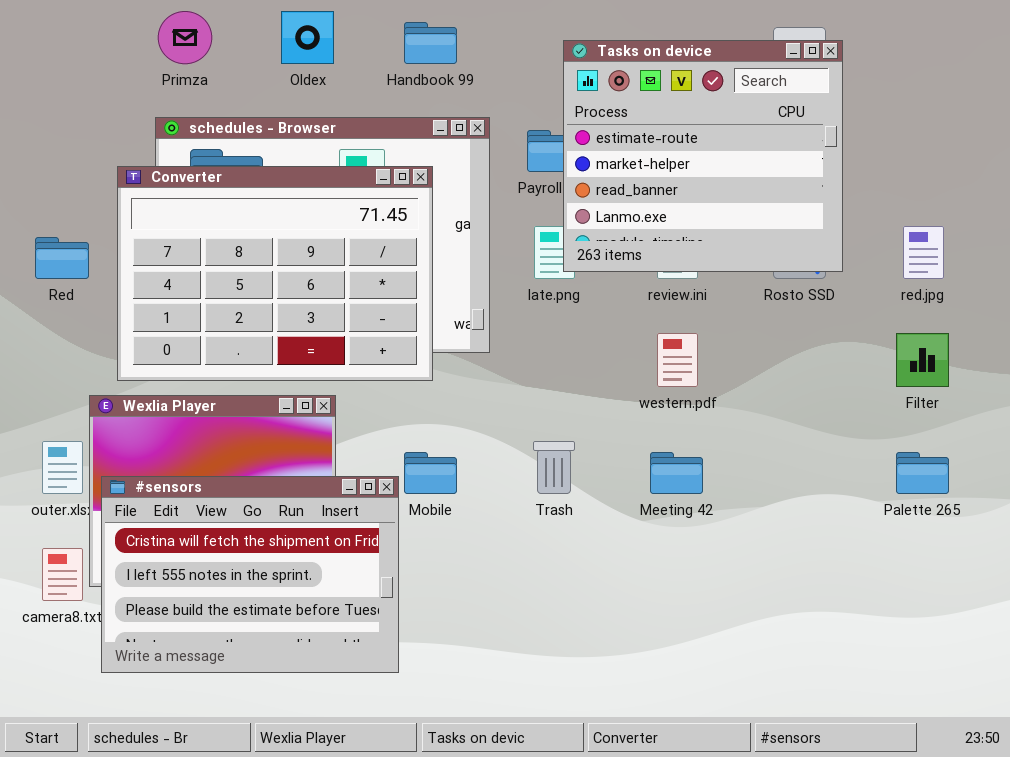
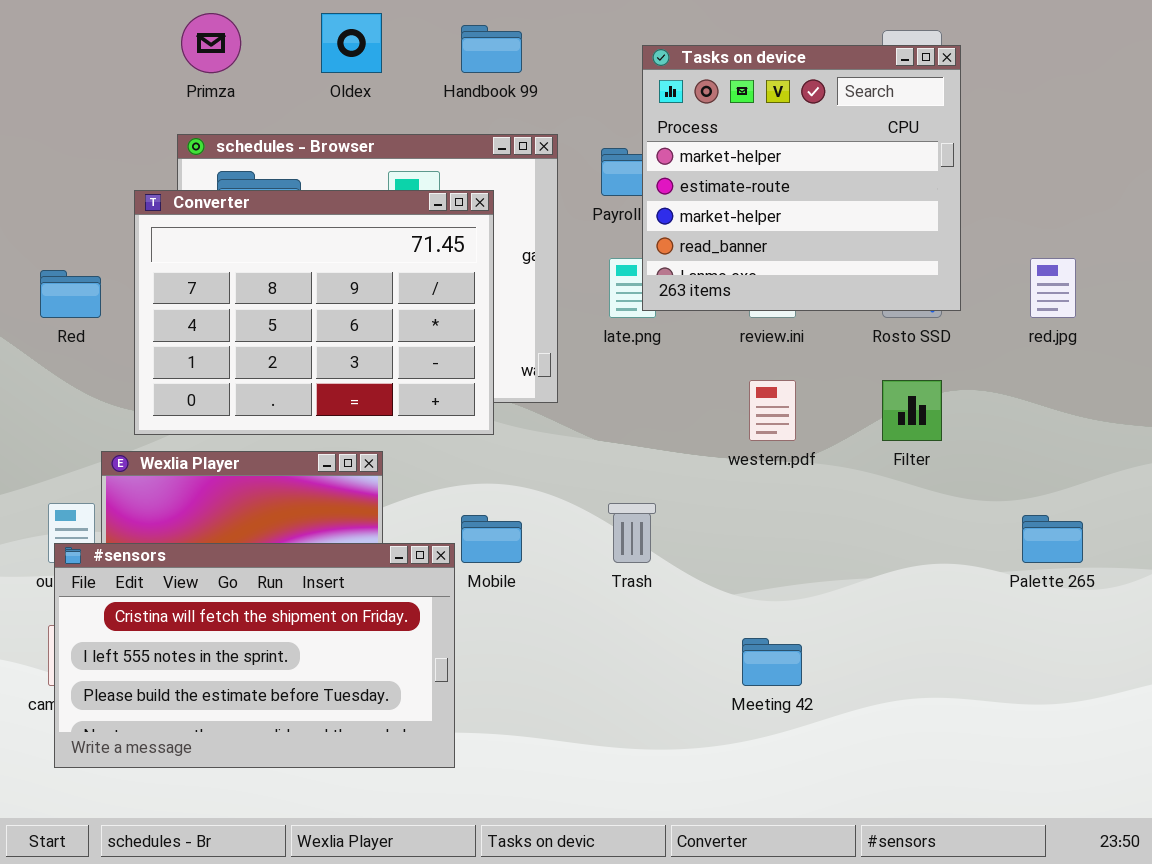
Tasks on device: [563,40,843,272] -> [642,45,961,311], scrolled up 1 row
Filter: [896,333,949,387] -> [882,380,942,441], moved
Meeting 42: [650,452,703,494] -> [742,638,802,686], moved
#sensors: [101,476,399,673] -> [54,543,455,768], resized

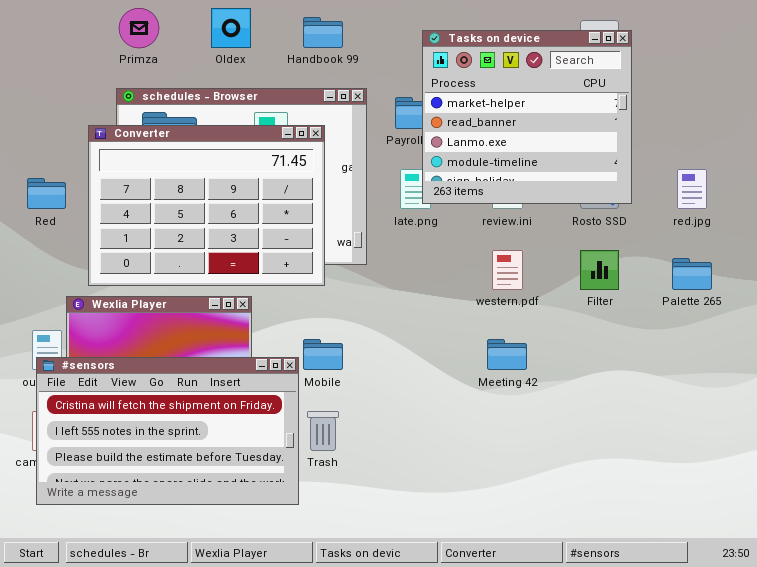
Tasks on device: [642,45,961,311] -> [422,30,632,204], scrolled down 2 rows
Trash: [608,503,656,563] -> [307,411,339,451], moved
Palette 265: [1022,515,1083,563] -> [672,258,712,290], moved
Meeting 42: [742,638,802,686] -> [487,339,527,370], moved

